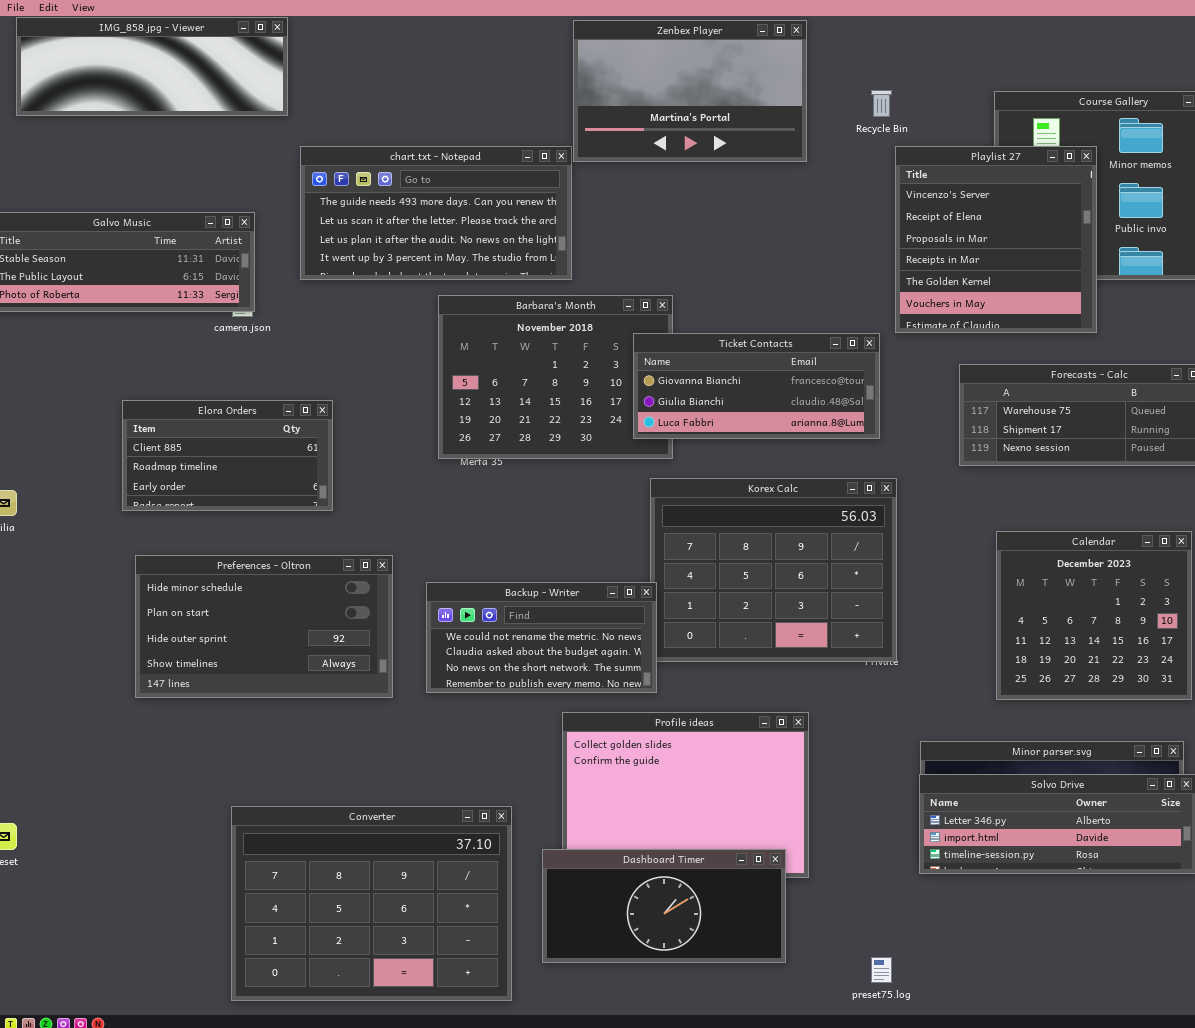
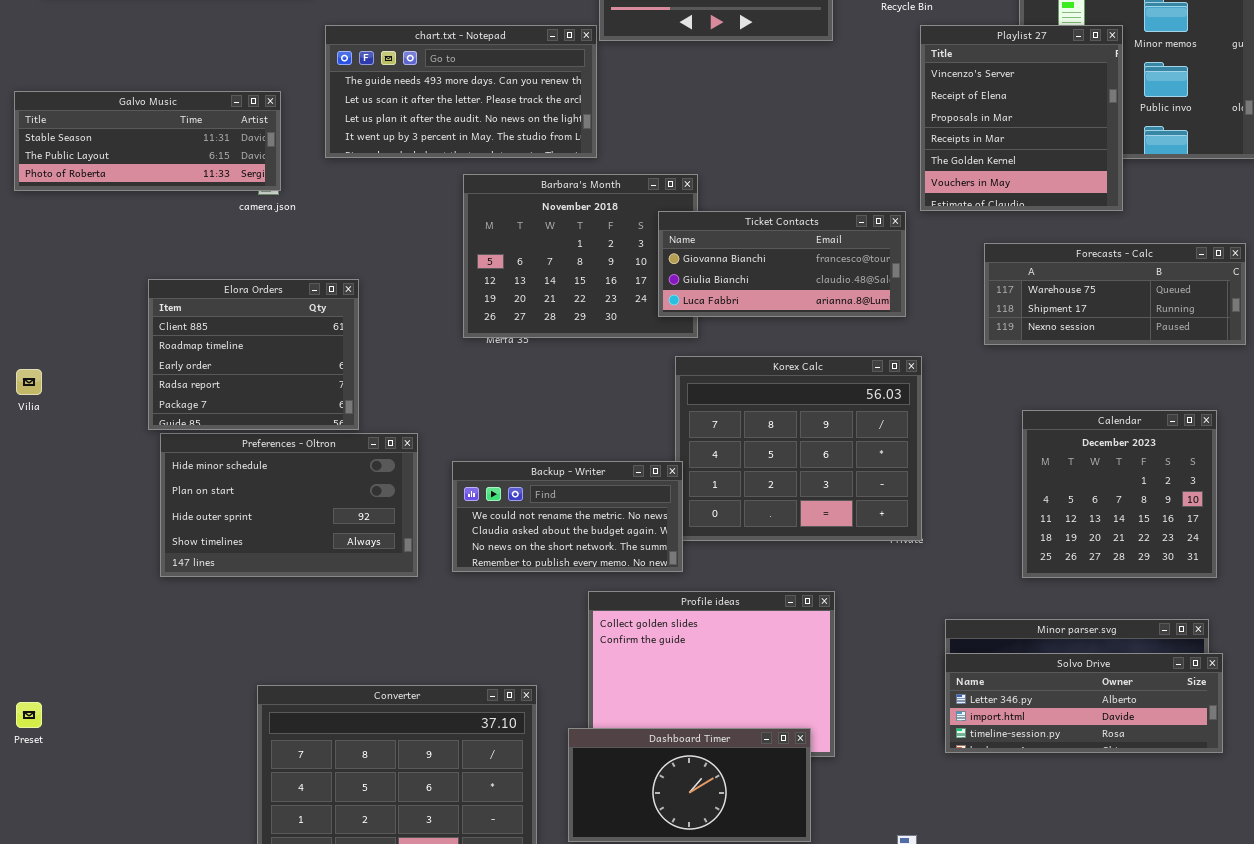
Elora Orders: [122,400,333,511] -> [148,279,359,430], resized

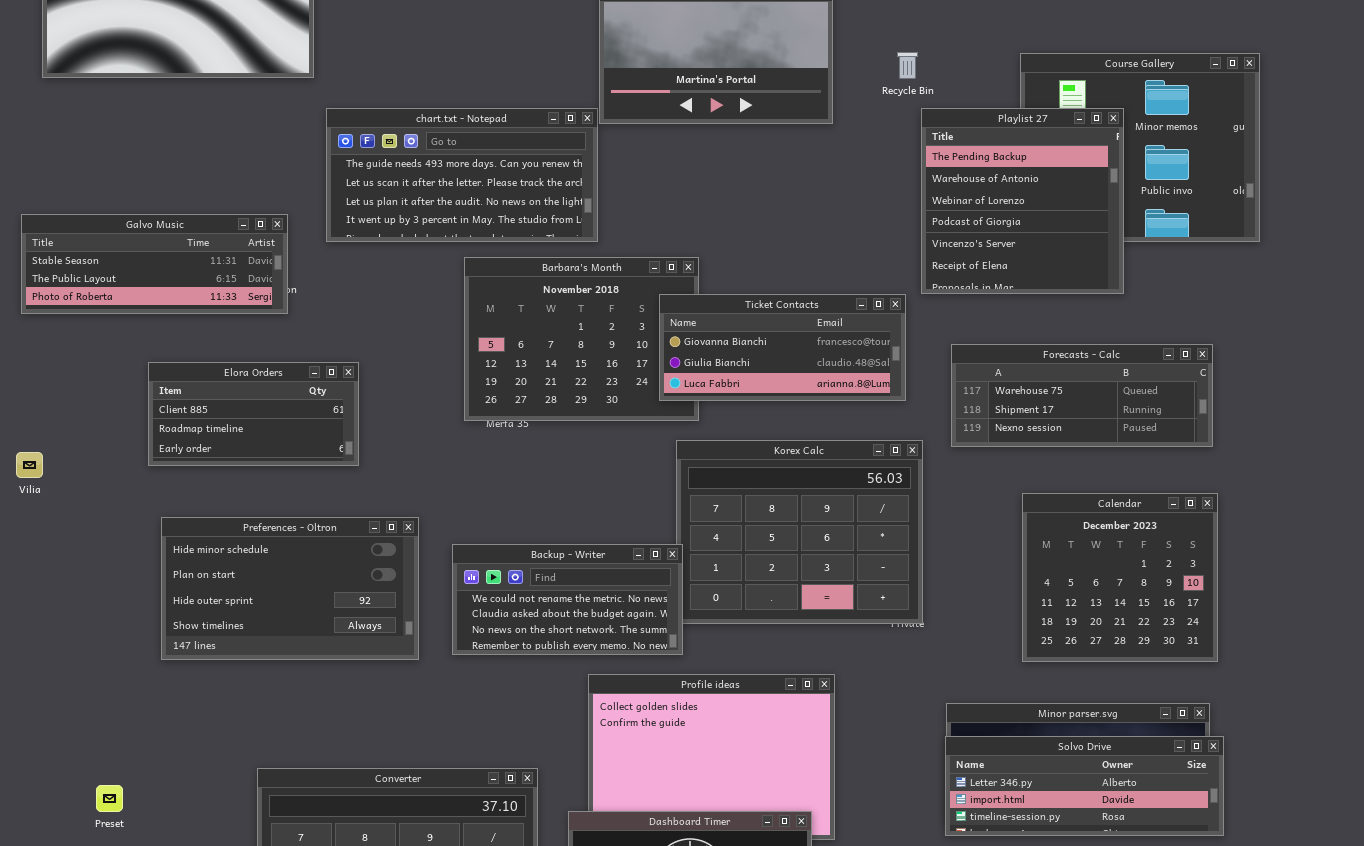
Playlist 27: [920,25,1123,211] -> [921,108,1124,294], scrolled up 4 rows
Galvo Music: [14,91,281,191] -> [21,214,288,314], moved
Forecasts - Calc: [984,243,1246,345] -> [951,344,1213,447], moved
Elora Orders: [148,279,359,430] -> [148,362,359,466], resized
Preset: [16,702,42,728] -> [96,785,123,812], moved

